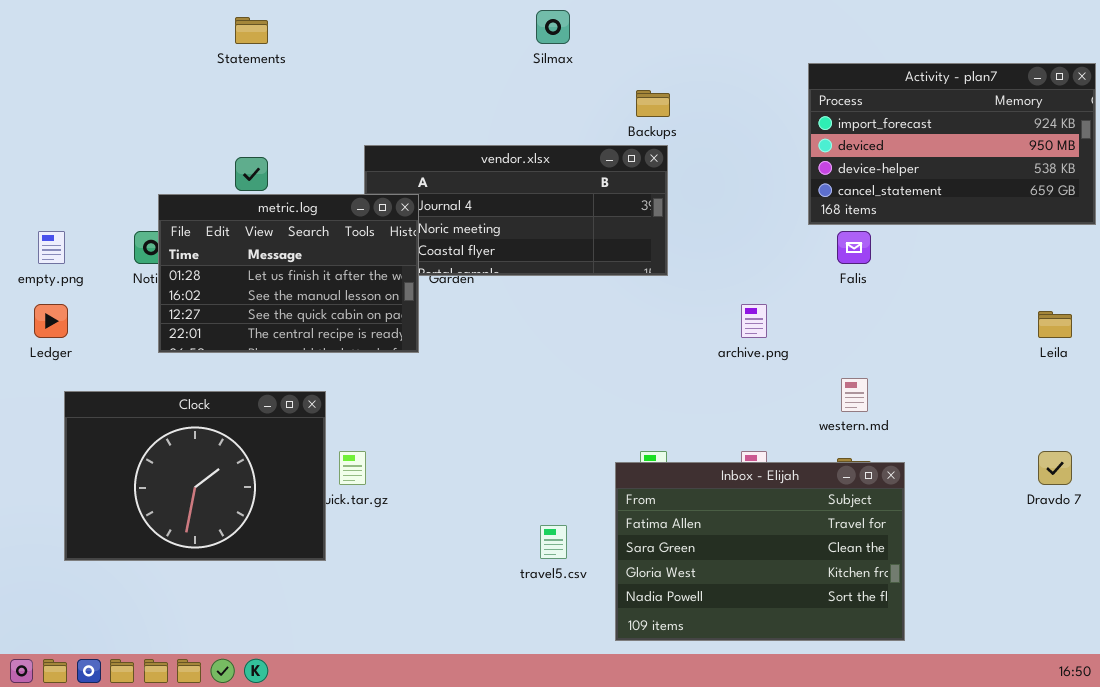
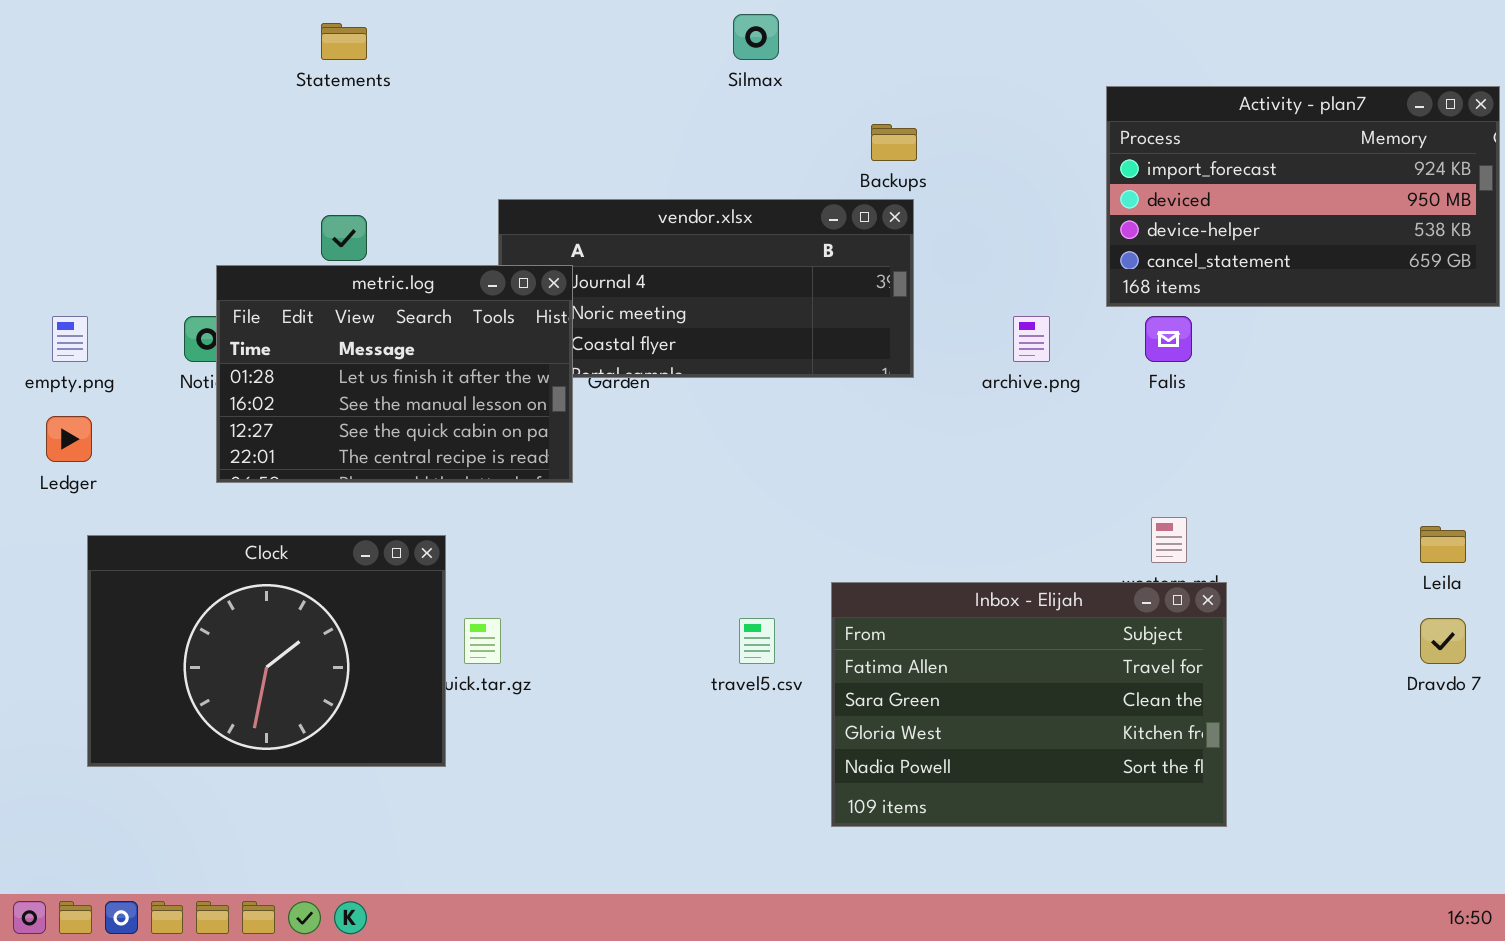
archive.png: [741,304,767,338] -> [1013,316,1050,362], moved
Leila: [1038,311,1072,338] -> [1420,526,1466,563], moved
Inbox - Elijah: [615,462,905,641] -> [831,582,1227,827], moved
travel5.csv: [540,525,567,559] -> [739,618,775,664], moved

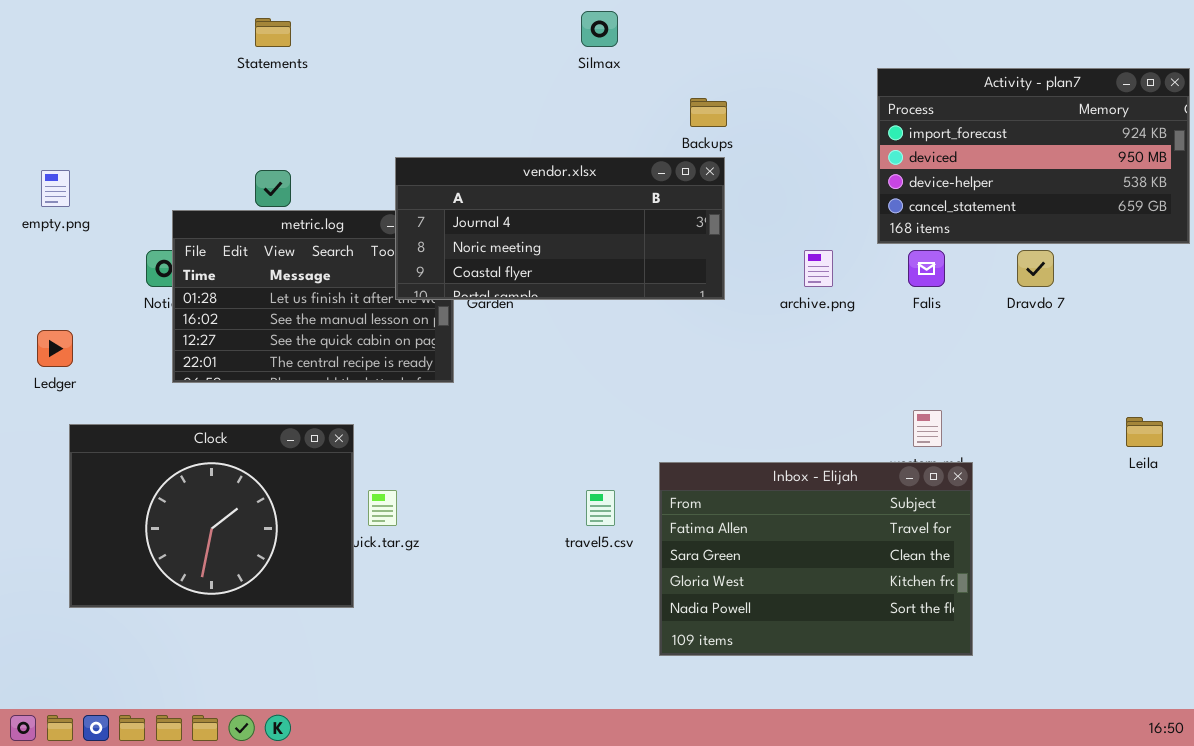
vendor.xlsx: [498,199,914,378] -> [395,157,725,300], raised
empty.png: [52,316,88,362] -> [41,170,70,207], moved
Dravdo 7: [1420,618,1466,664] -> [1017,250,1054,287], moved

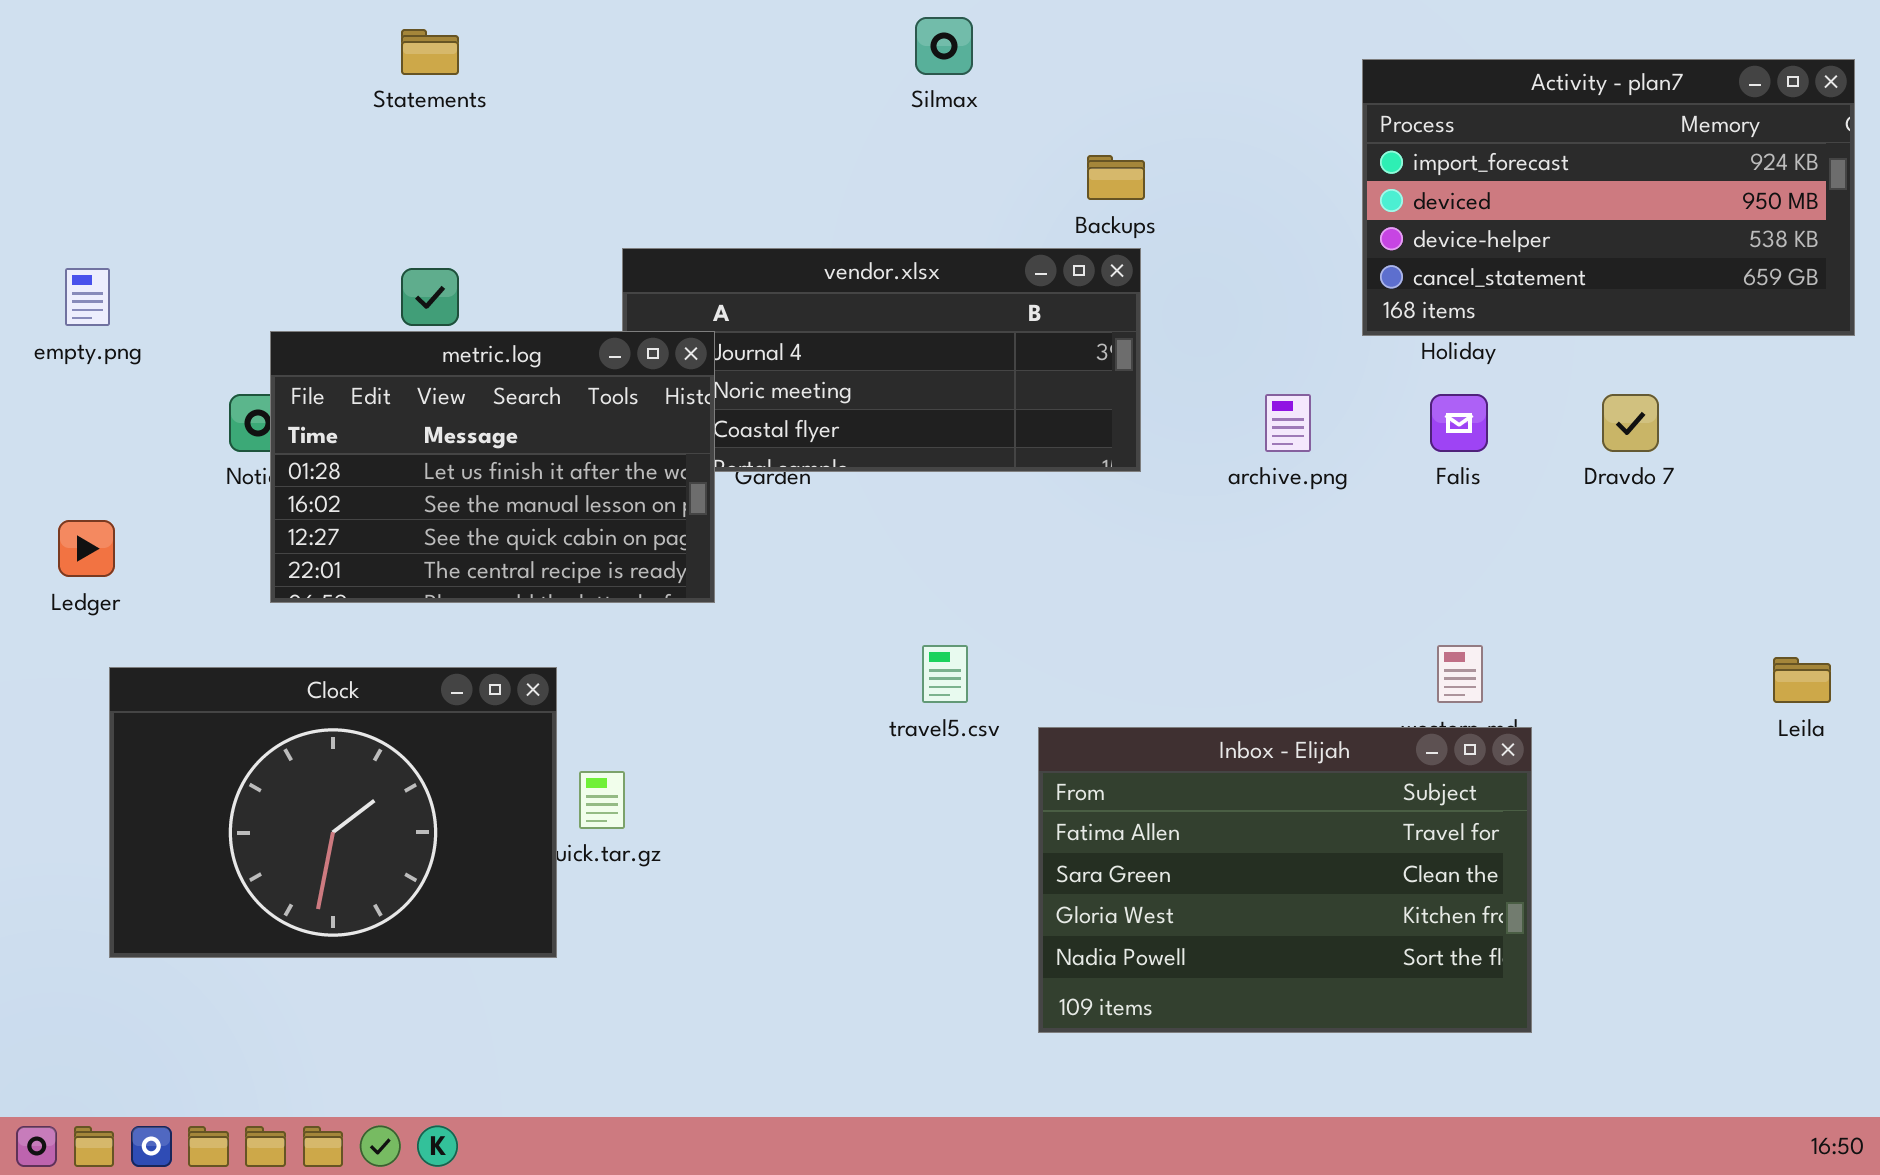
Activity - plan7: [877,68,1190,244] -> [1362,59,1855,336], moved
metric.log: [172,210,454,383] -> [270,331,715,603], raised
travel5.csv: [586,490,615,526] -> [922,645,968,703], moved

